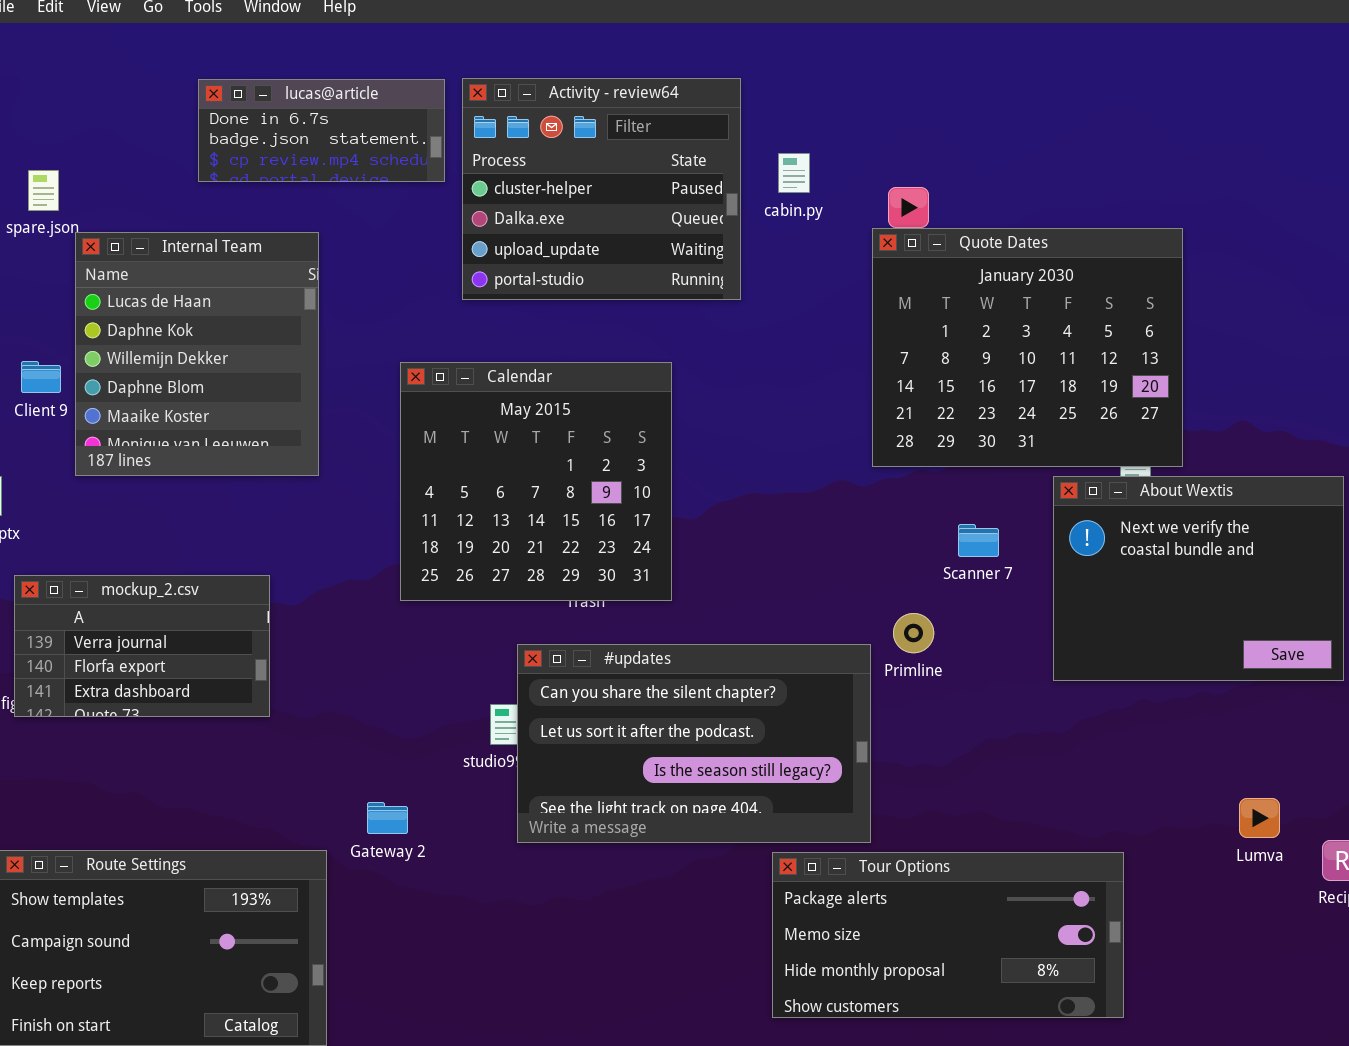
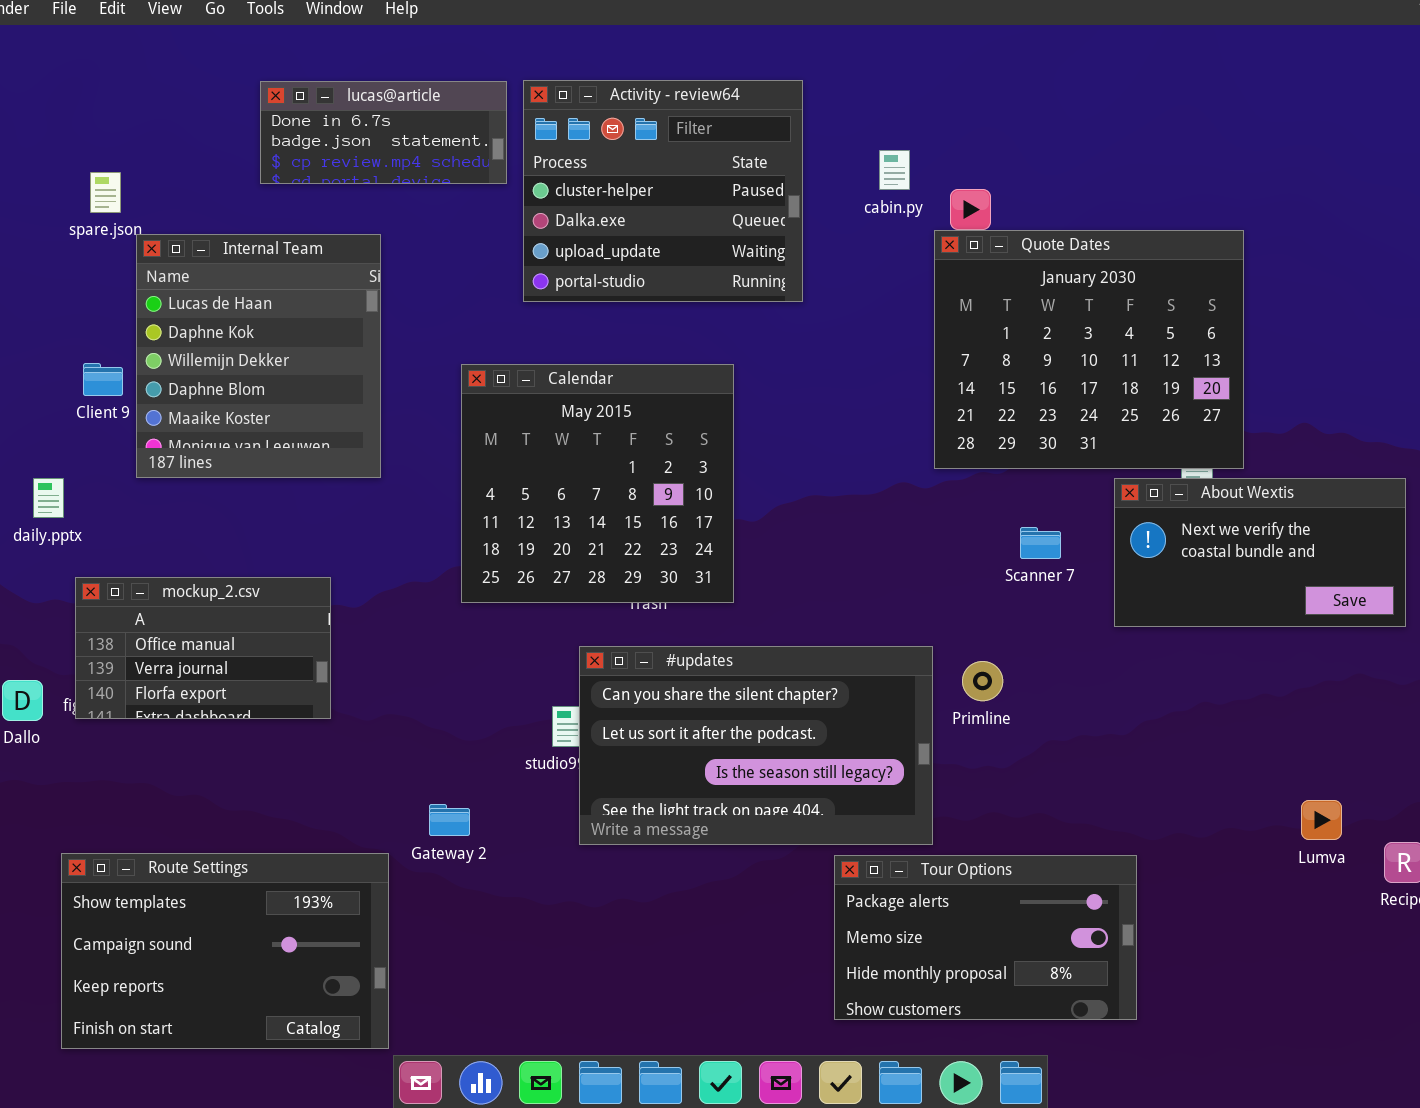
cabin.py: [778,153,810,193] -> [879,150,910,190], moved
About Wextis: [1053,476,1344,681] -> [1114,478,1406,627], resized
mockup_2.csv: [14,575,270,717] -> [75,577,331,719], scrolled up 1 row
Primline: [893,613,934,653] -> [962,661,1003,701], moved
Tour Options: [772,852,1124,1018] -> [834,855,1137,1020], resized

